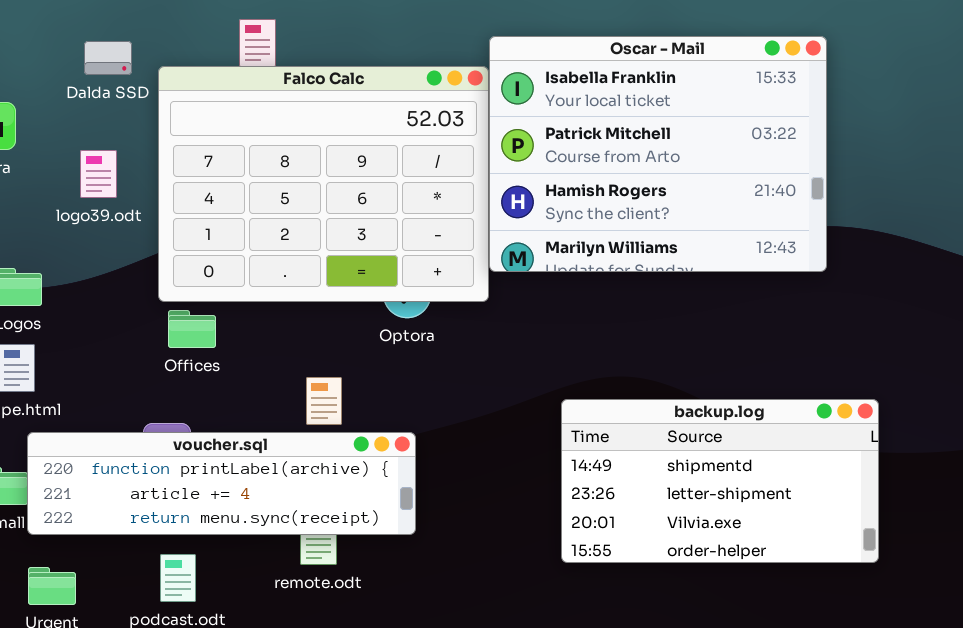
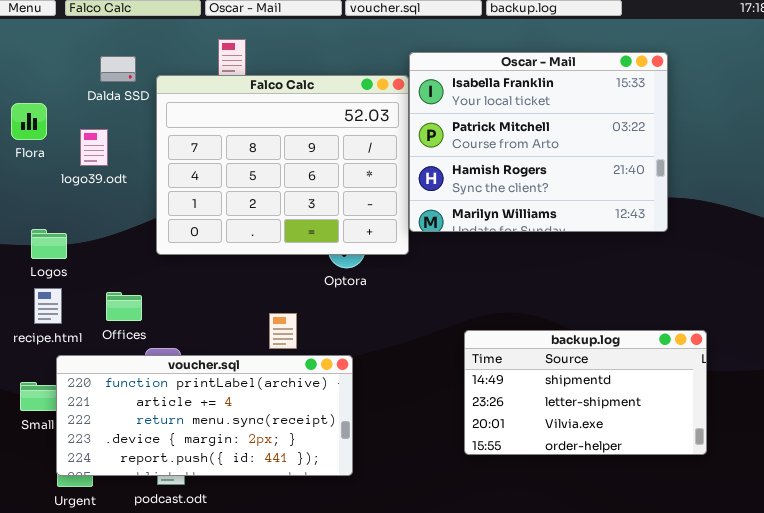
logo39.odt: [80,150,117,198] -> [80,129,108,166], moved
Offices: [168,310,216,348] -> [106,292,142,321], moved
voucher.sql: [27,432,416,535] -> [56,355,353,476], resized

